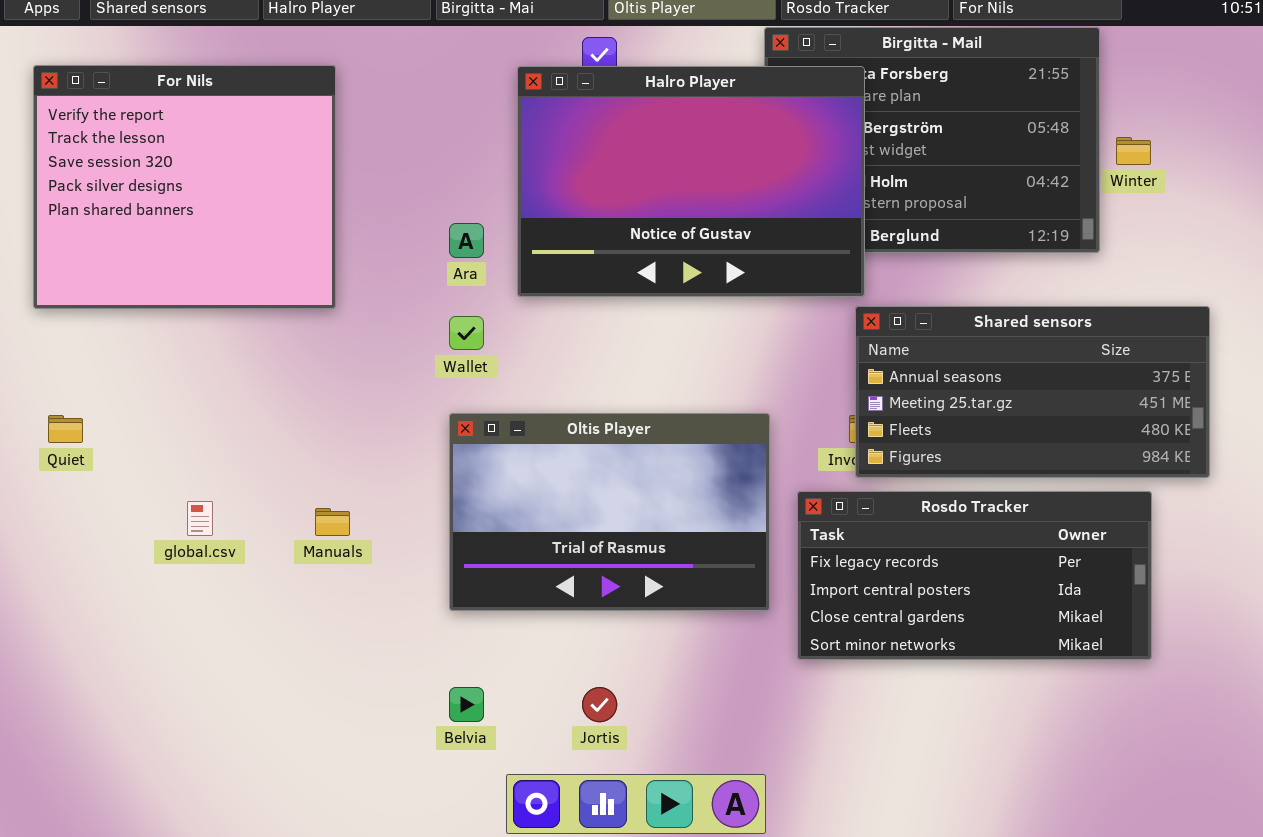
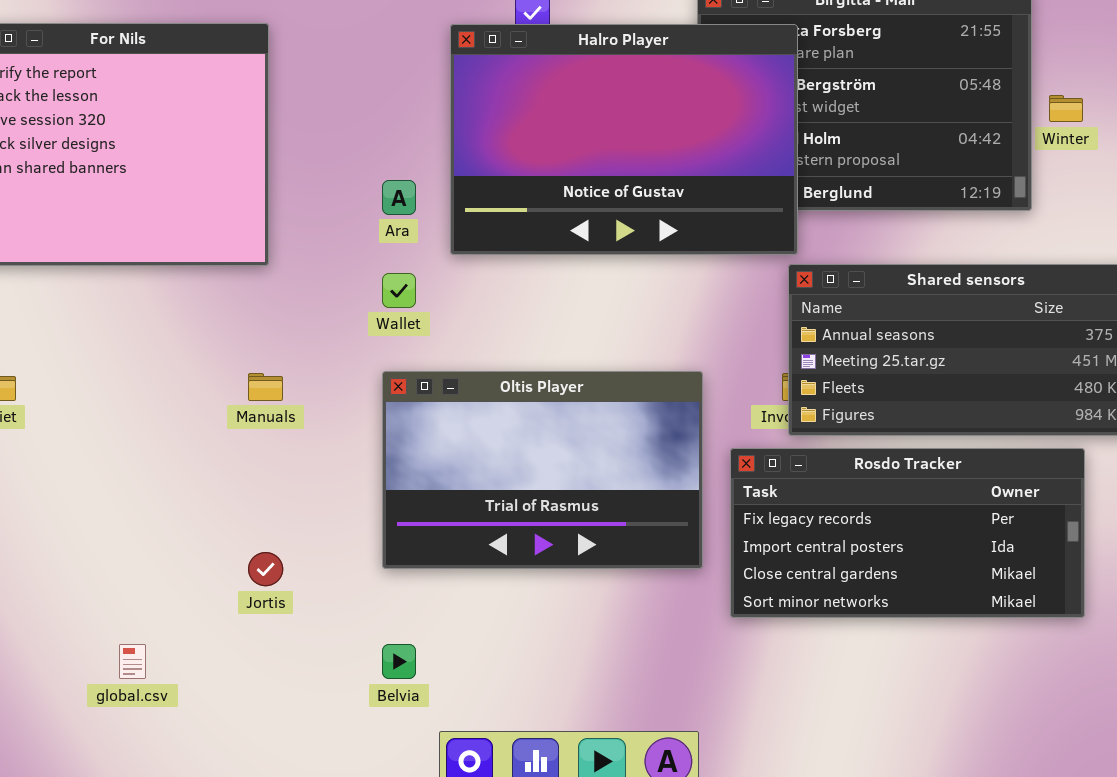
global.csv: [187,501,213,536] -> [119,644,146,679], moved
Manuals: [315,508,350,536] -> [248,373,283,401], moved
Jortis: [582,687,617,722] -> [248,552,283,586], moved

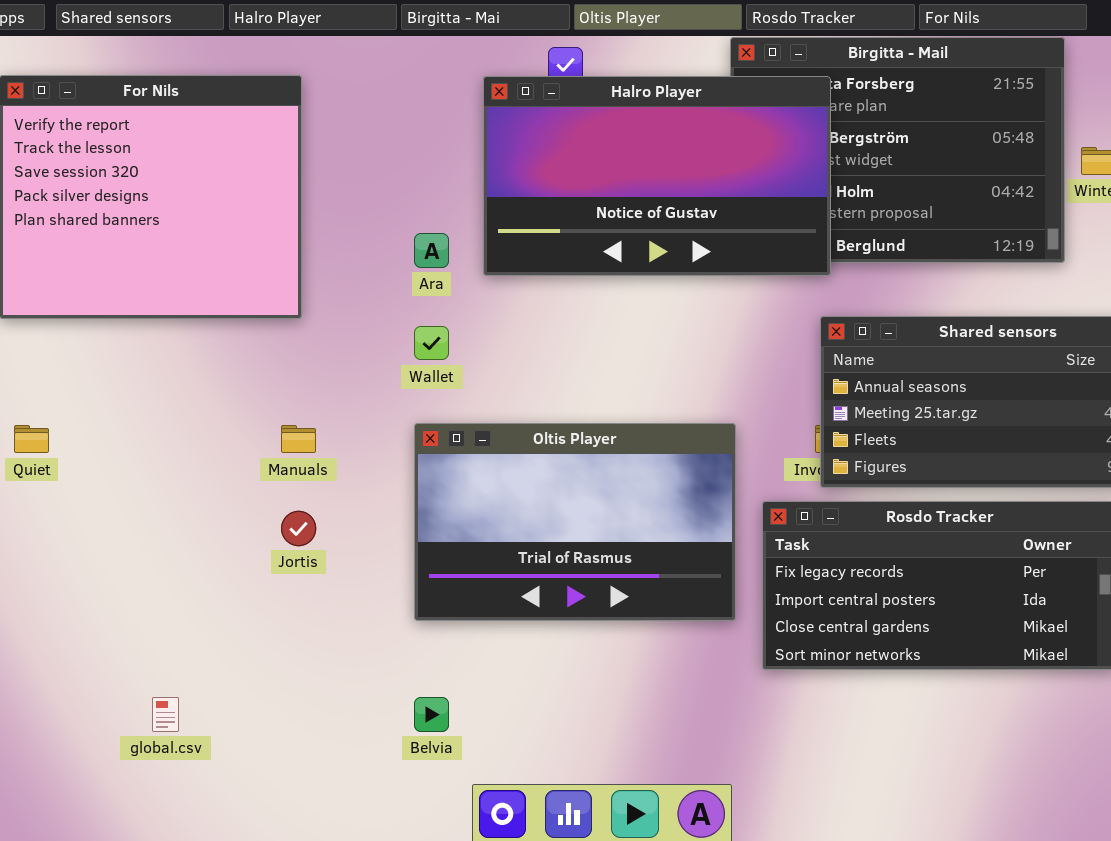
Halro Player: [450,24,798,255] -> [483,76,831,276], resized
Jortis: [248,552,283,586] -> [281,511,316,546], moved

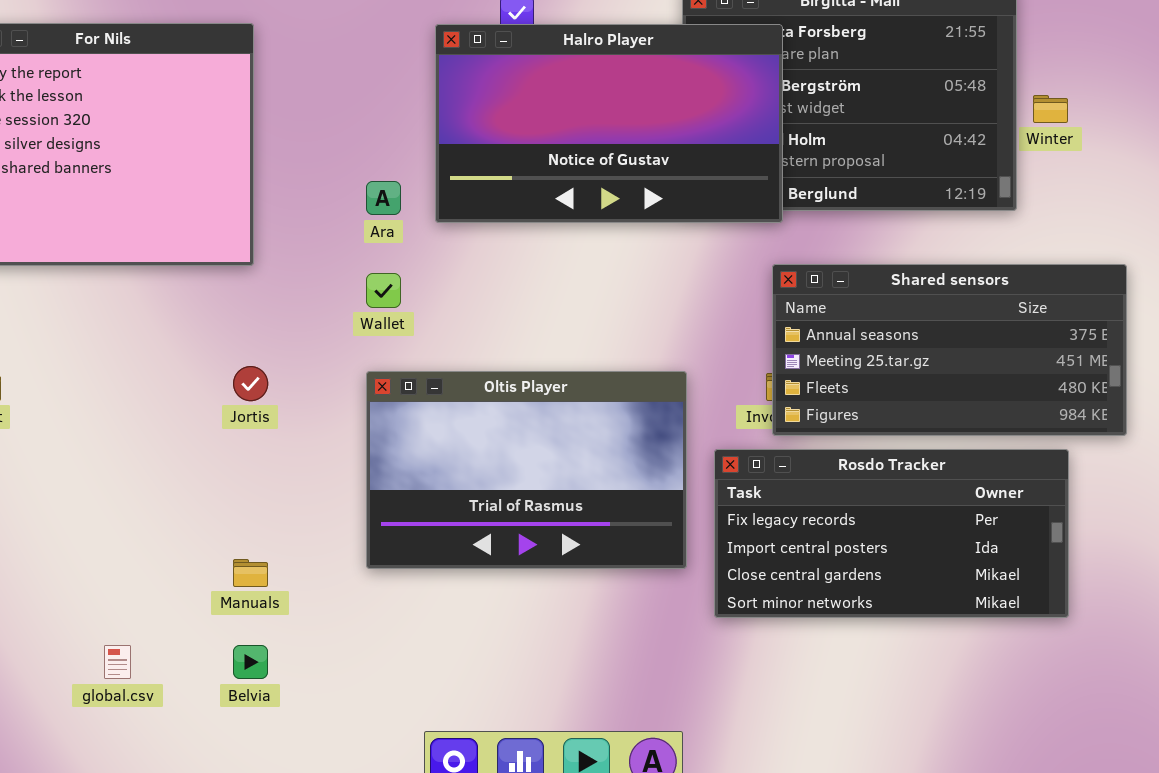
Manuals: [281,425,316,453] -> [233,559,268,587], moved
Jortis: [281,511,316,546] -> [233,366,268,401], moved
Belvia: [414,697,449,732] -> [233,645,268,679], moved

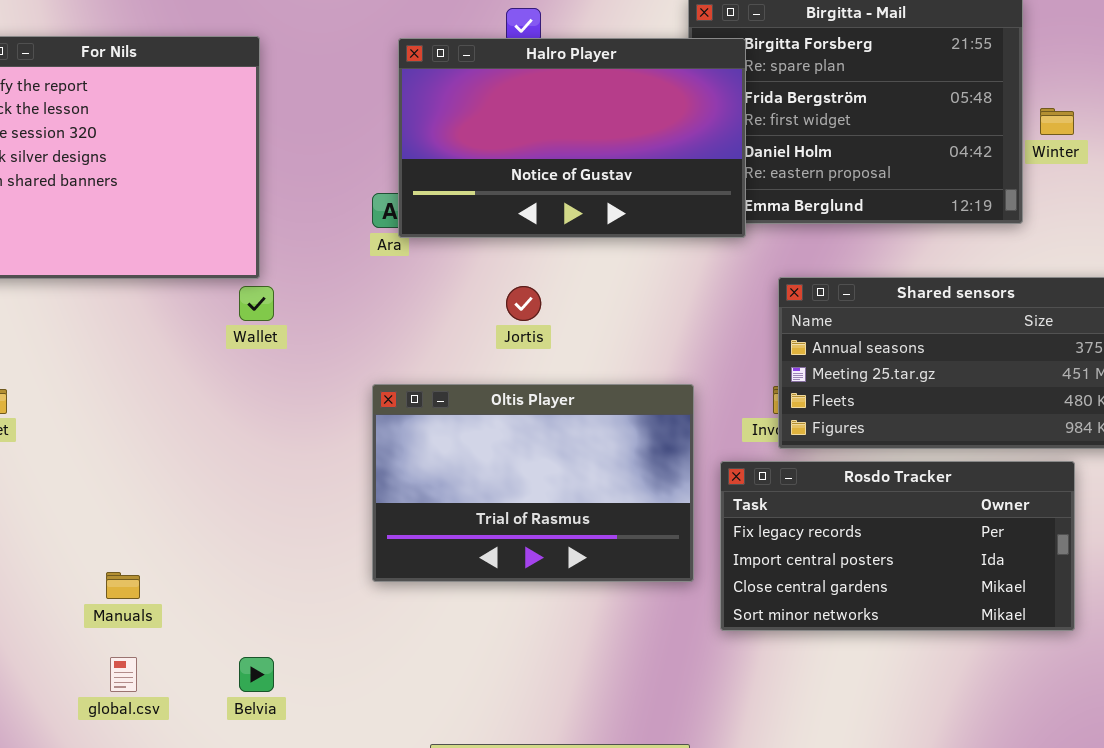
Halro Player: [435,24,783,223] -> [398,38,746,238], moved
Wallet: [366,273,401,308] -> [239,286,274,321], moved
Jortis: [233,366,268,401] -> [506,286,541,321], moved
Manuals: [233,559,268,587] -> [106,572,140,599], moved

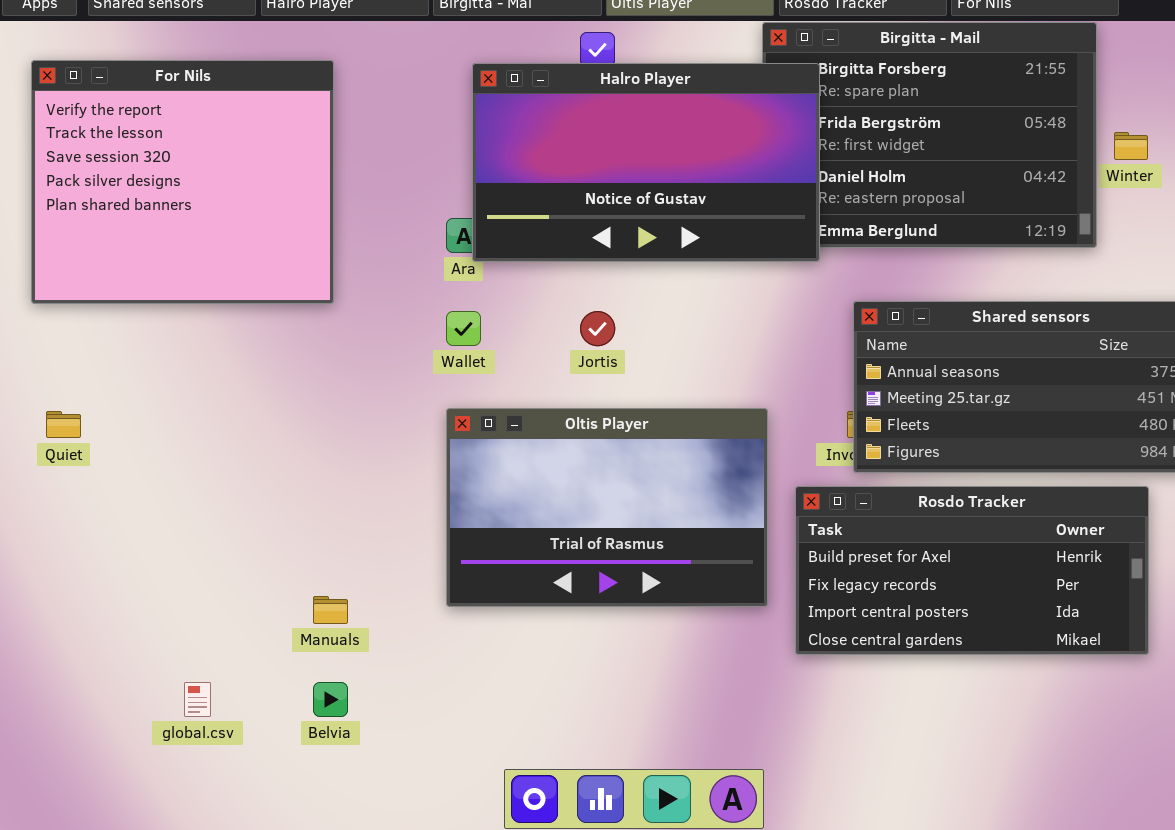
Wallet: [239,286,274,321] -> [446,311,481,346], moved
Rosdo Tracker: [720,461,1075,631] -> [795,486,1149,655], scrolled up 1 row
Manuals: [106,572,140,599] -> [313,596,348,624], moved

